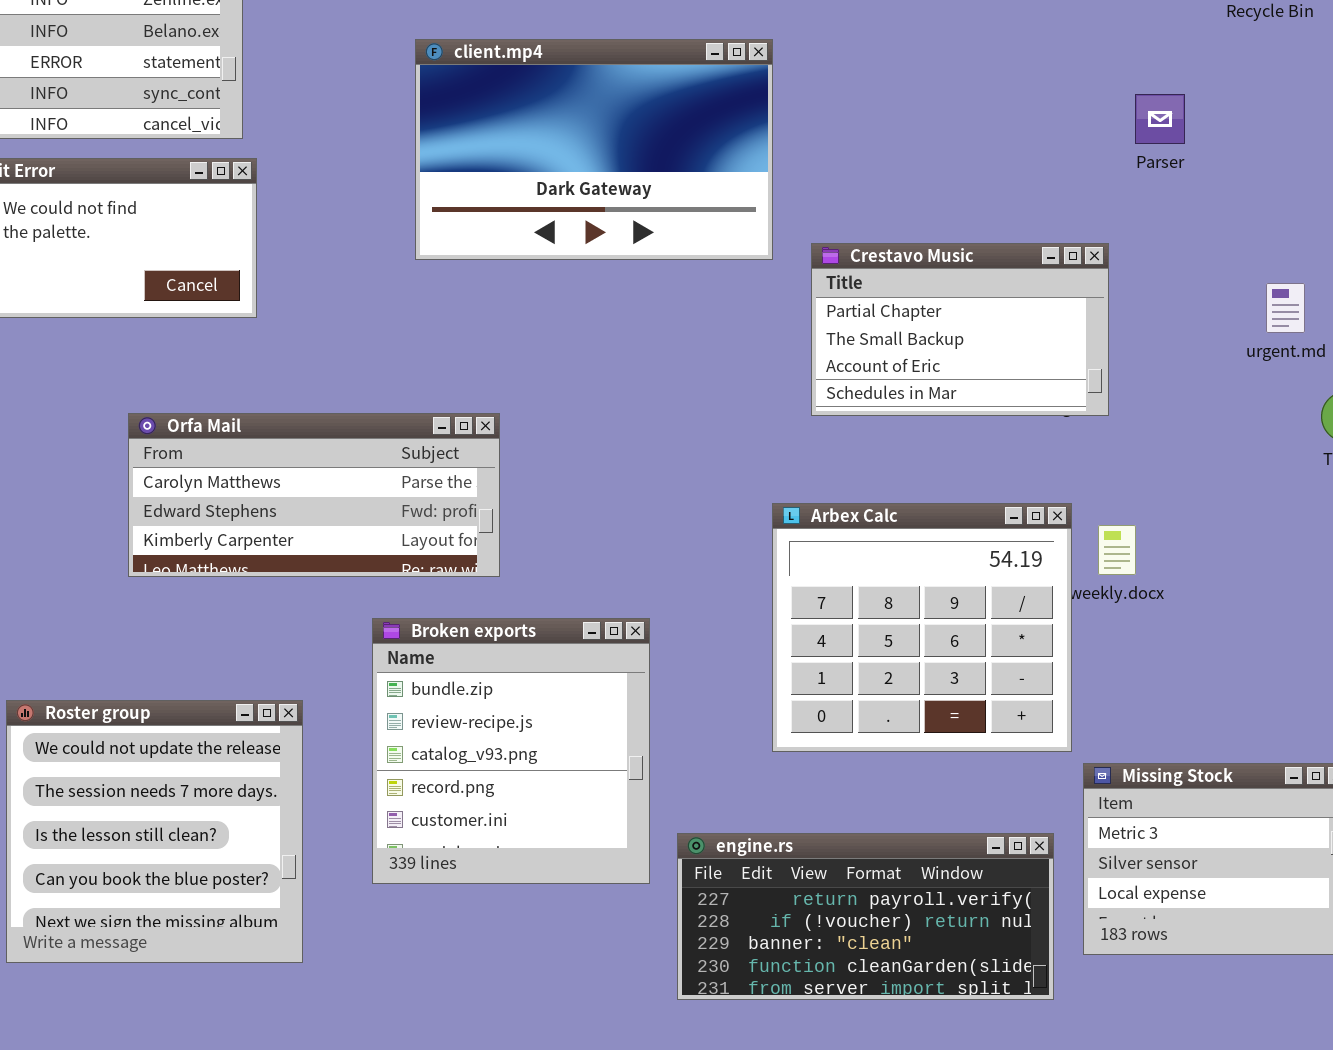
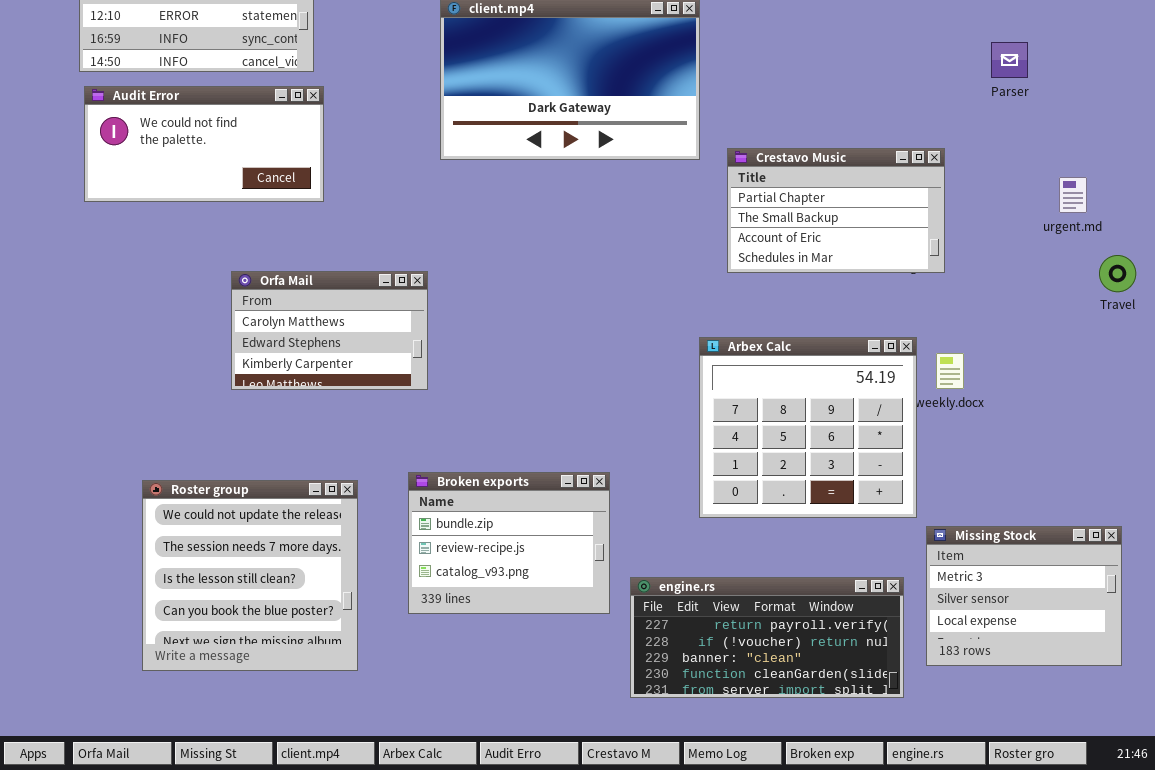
Parser: [1135,94,1185,144] -> [991,42,1028,78], moved
Orfa Mail: [128,413,500,577] -> [231,271,428,390], resized
Broken exports: [372,618,650,884] -> [408,472,610,614], resized

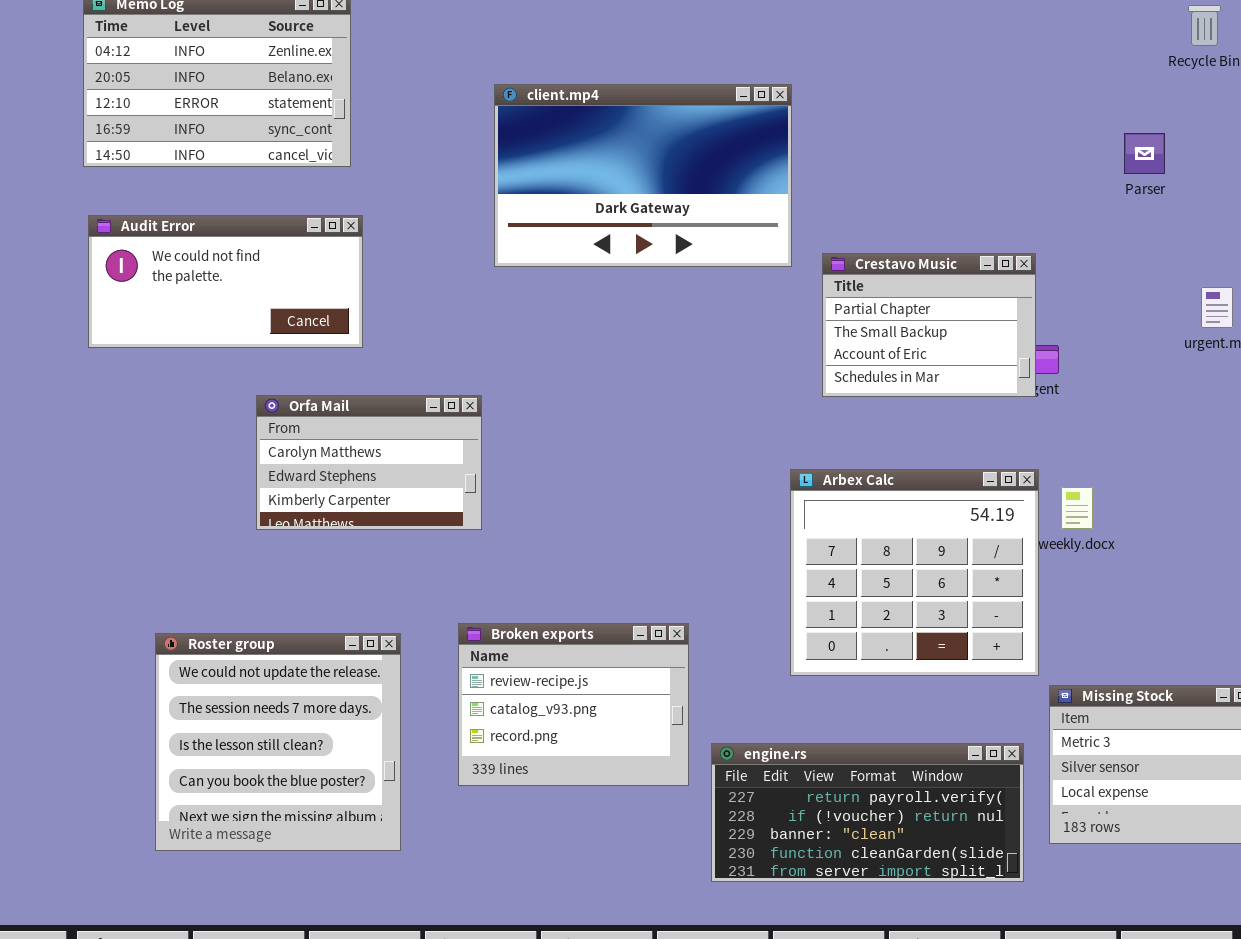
Audit Error: [84,86,324,202] -> [88,215,363,348], moved
Crestavo Music: [727,148,945,273] -> [822,253,1036,397], resized
Broken exports: [408,472,610,614] -> [458,623,689,786], scrolled down 1 row

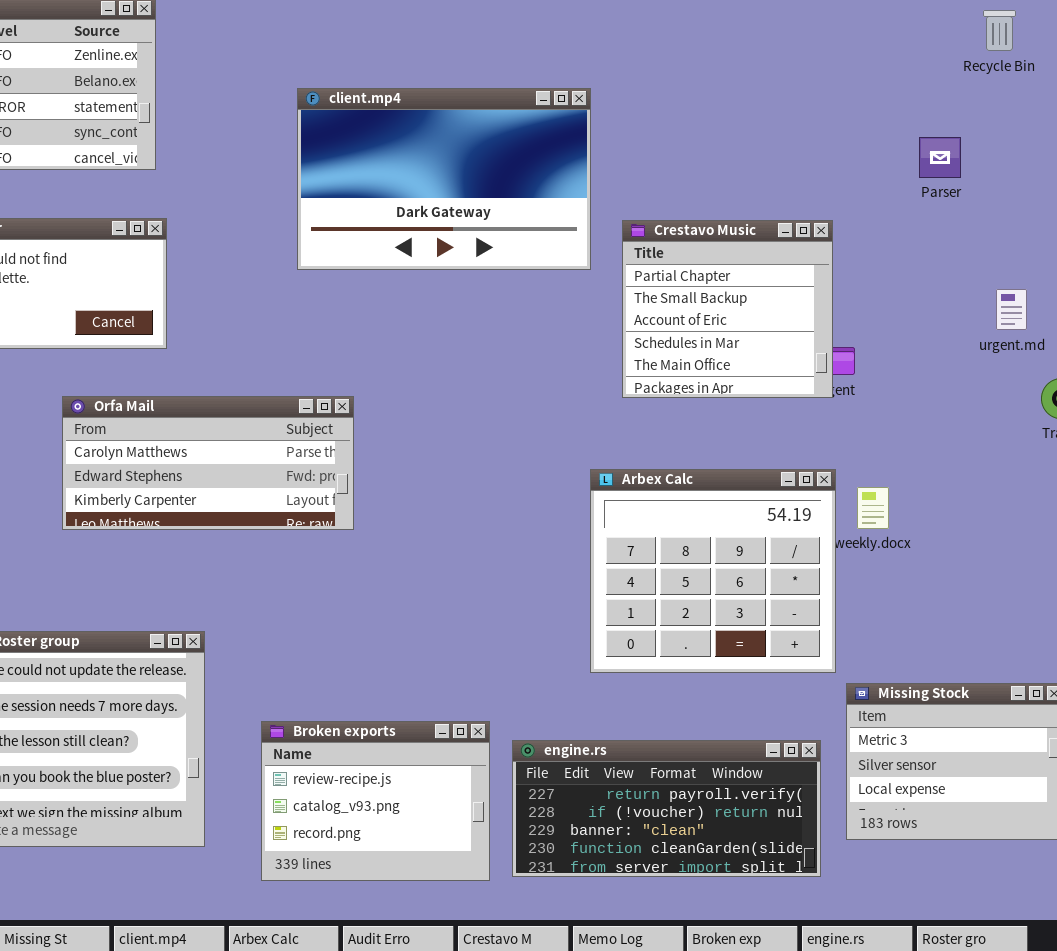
Crestavo Music: [822,253,1036,397] -> [622,220,833,398], resized
Orfa Mail: [256,395,482,530] -> [62,396,354,530], resized
Broken exports: [458,623,689,786] -> [261,721,490,881], moved

